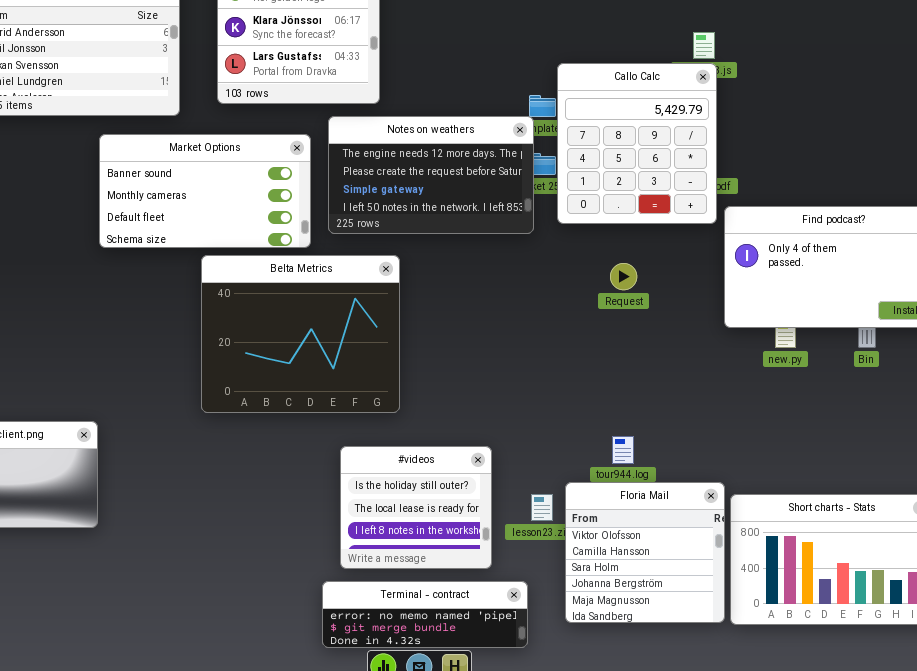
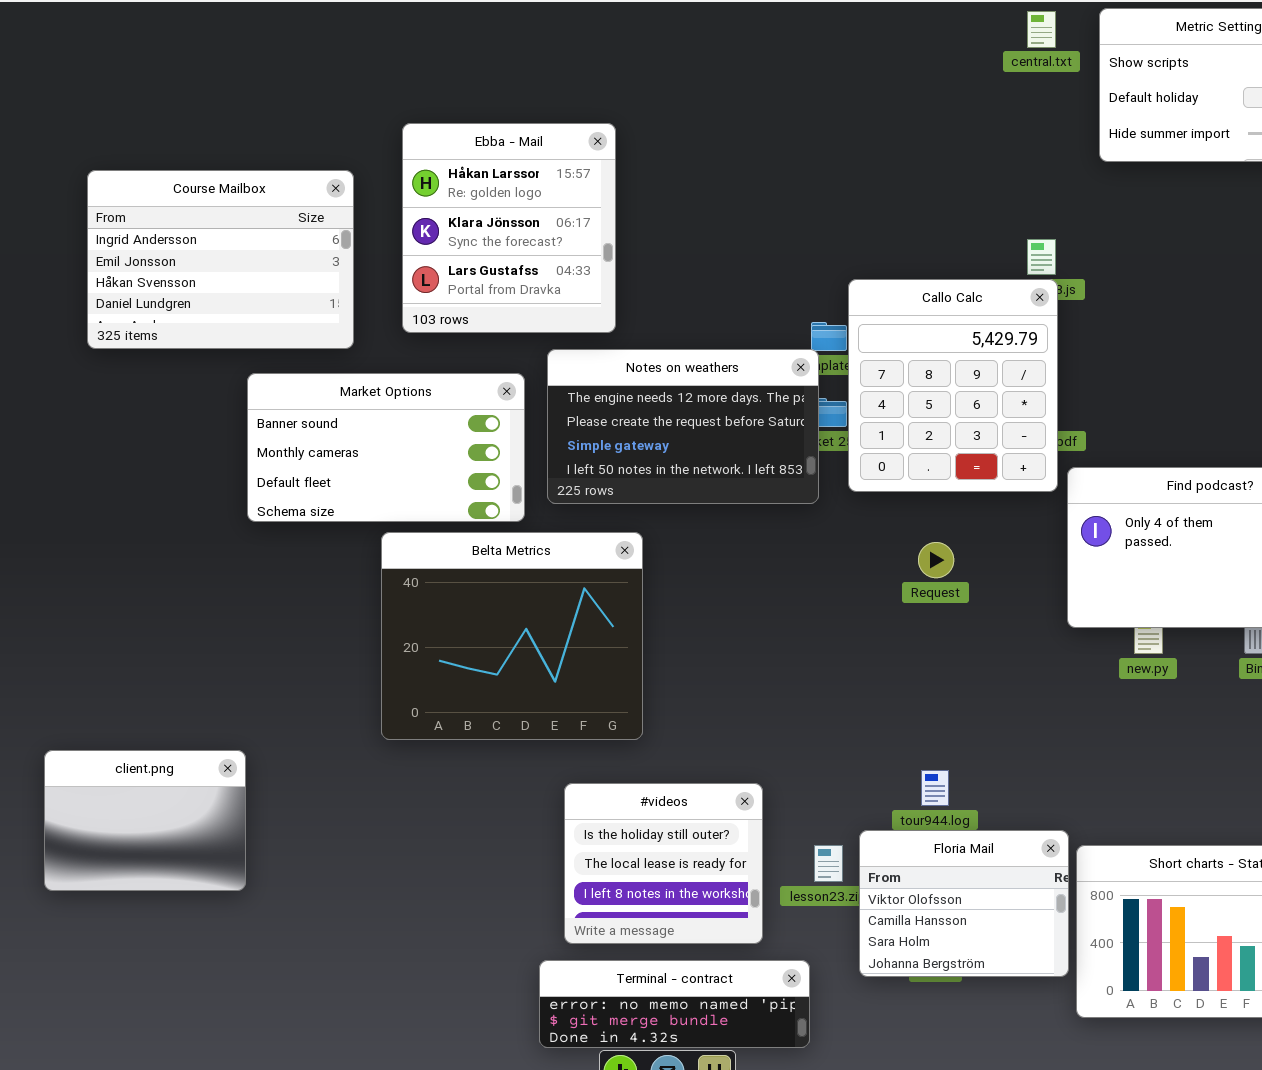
Floria Mail: [565,482,725,623] -> [859,830,1069,977], resized

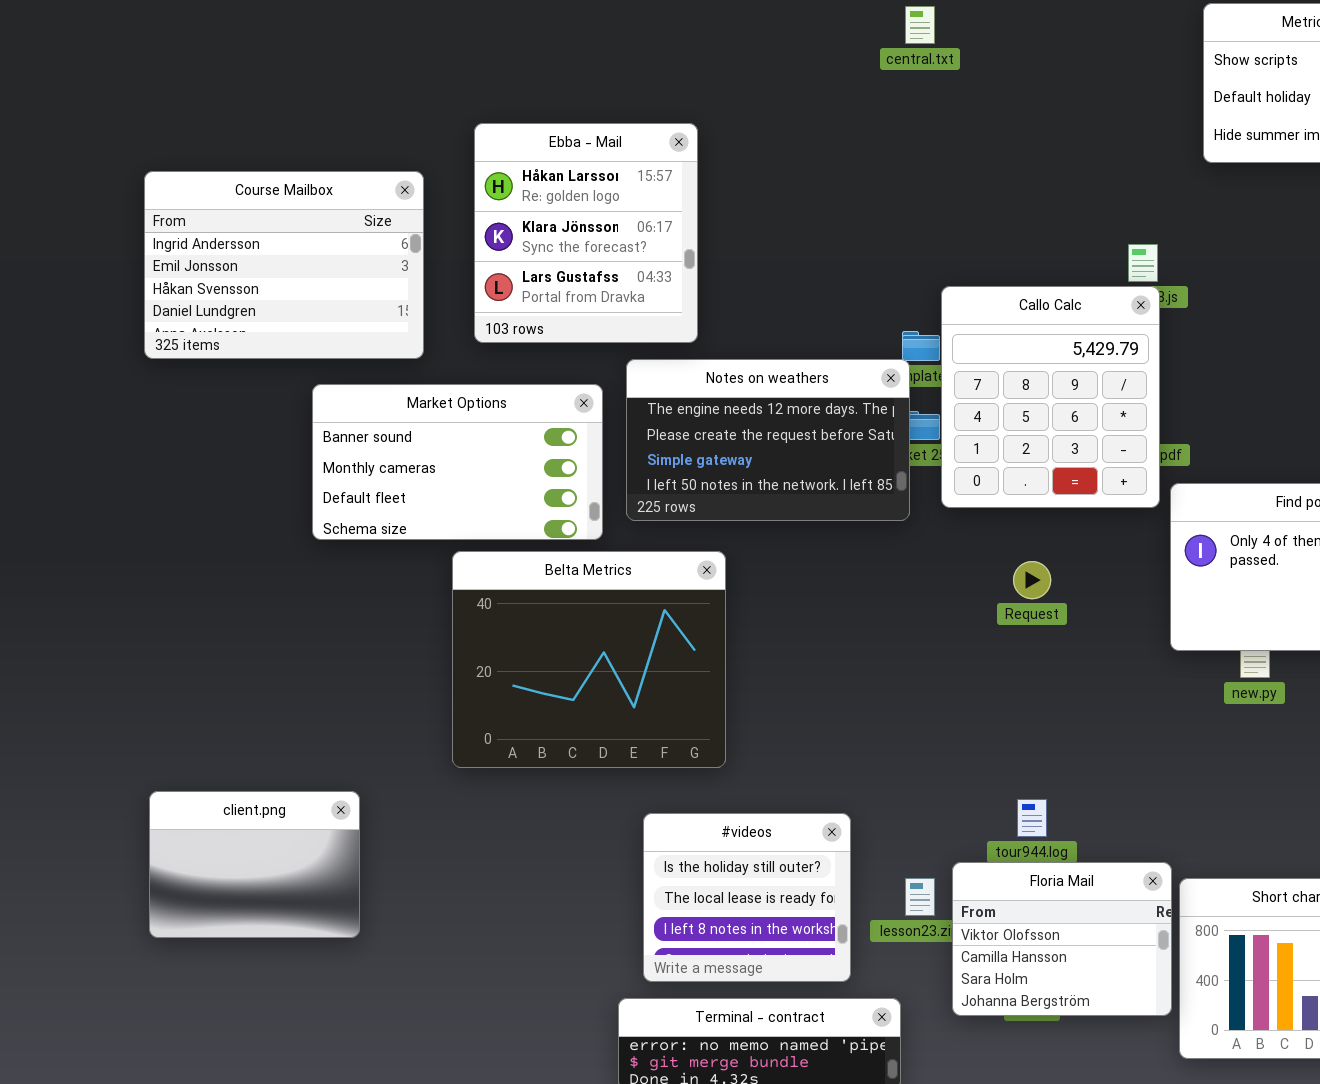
central.txt: [1027,11,1056,48] -> [905,6,935,44], moved
client.png: [44,750,246,891] -> [149,791,360,938], moved

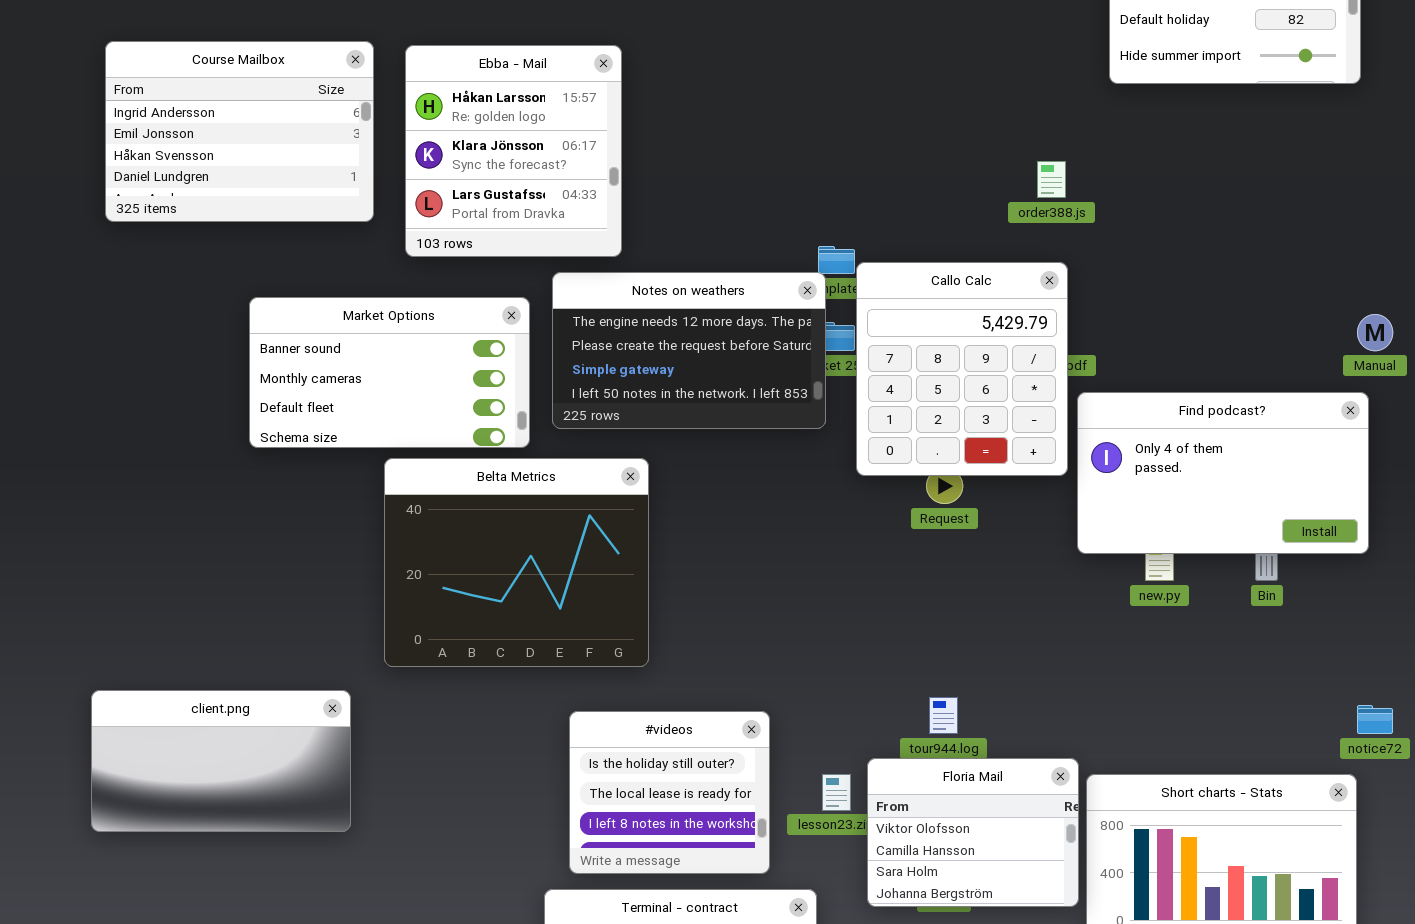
Course Mailbox: [144,171,424,359] -> [105,41,374,222], moved
Callo Calc: [941,286,1160,508] -> [856,262,1068,476], moved
client.png: [149,791,360,938] -> [91,690,351,832], resized

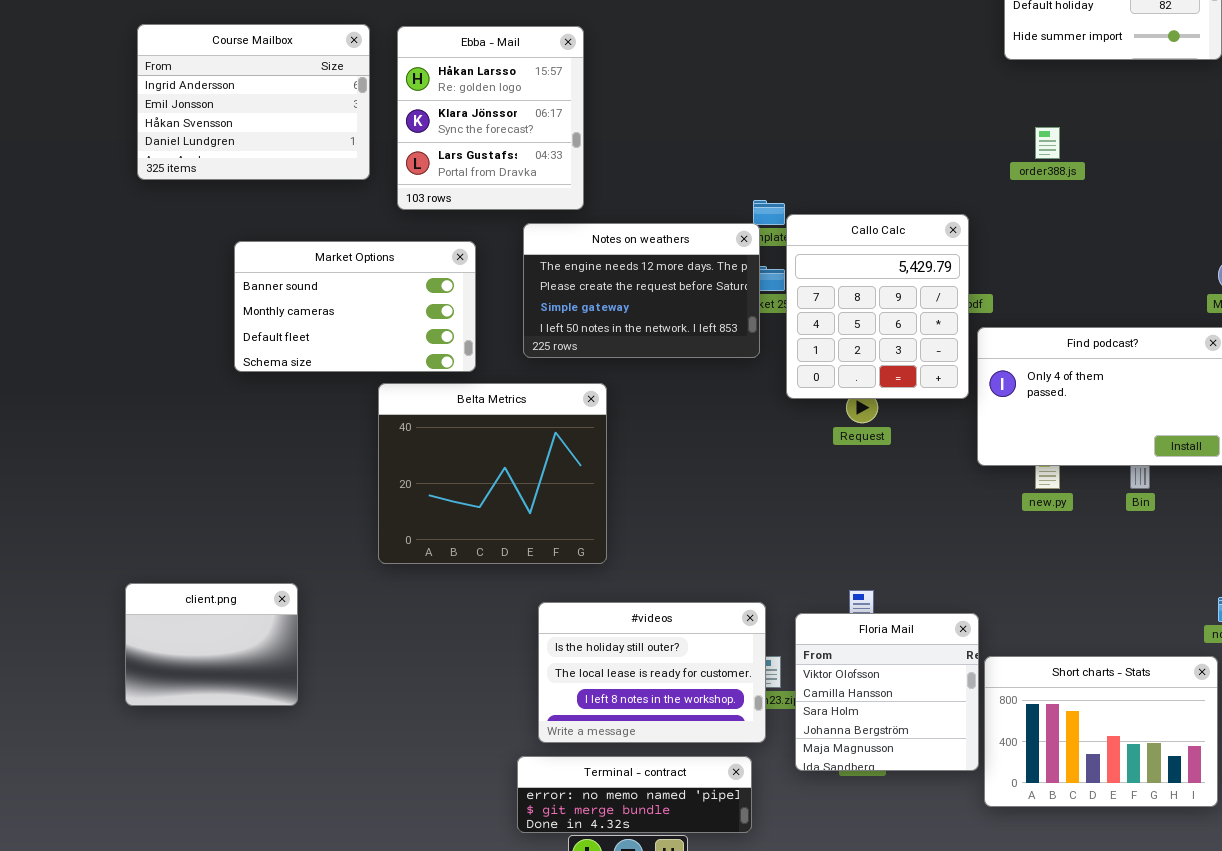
order388.js: [1037,161,1066,198] -> [1035,127,1060,159], moved
Market Options: [249,297,530,448] -> [234,241,476,372], moved
client.png: [91,690,351,832] -> [125,583,298,706], resized
#videos: [569,711,770,874] -> [538,602,766,743], resized
Floria Mail: [867,758,1079,907] -> [795,613,979,771], resized

